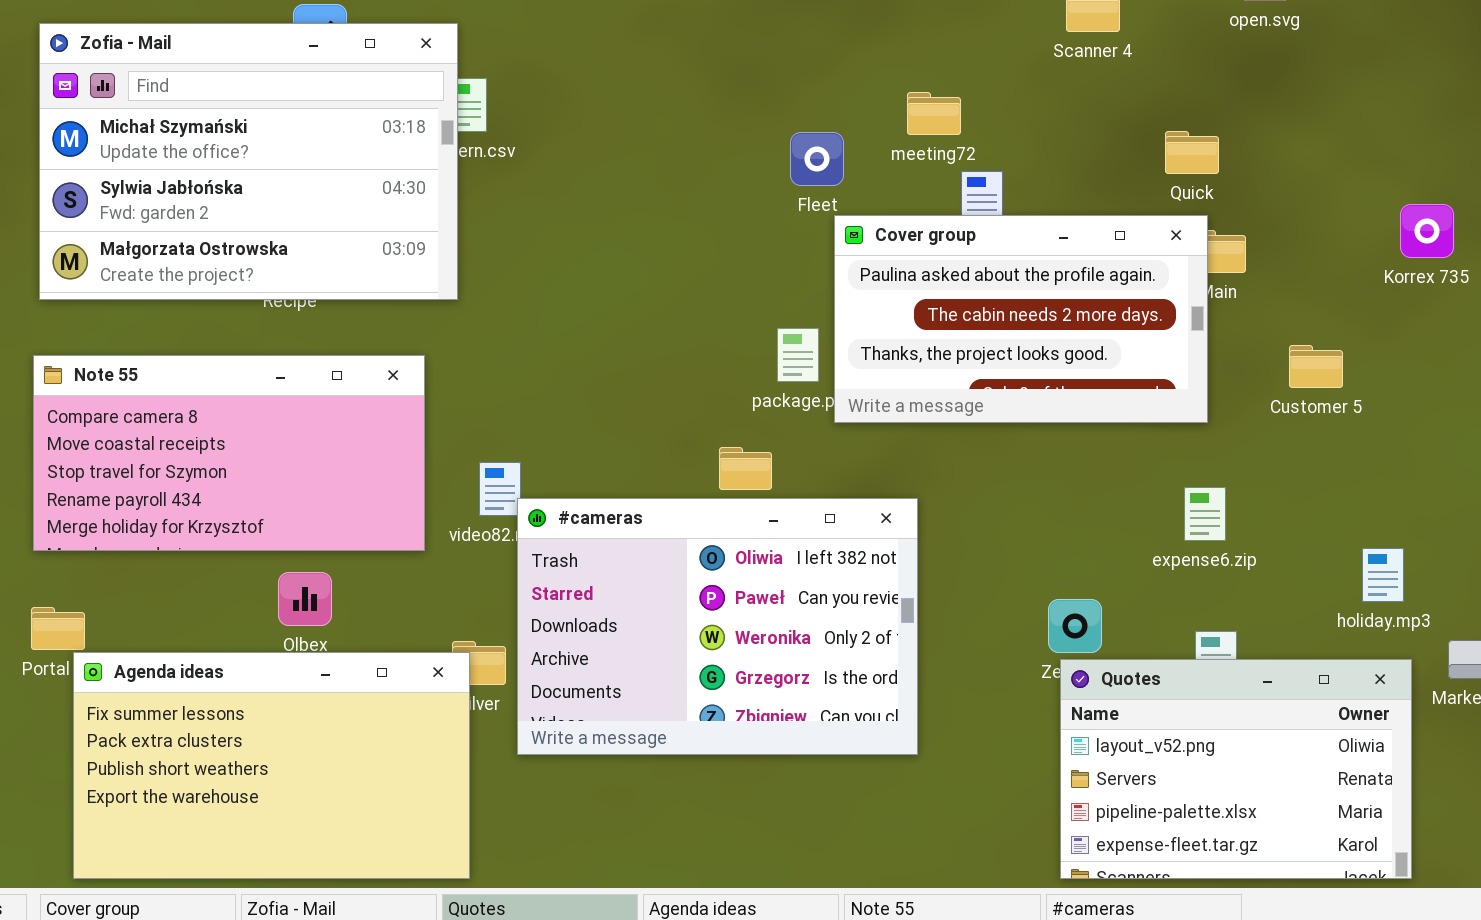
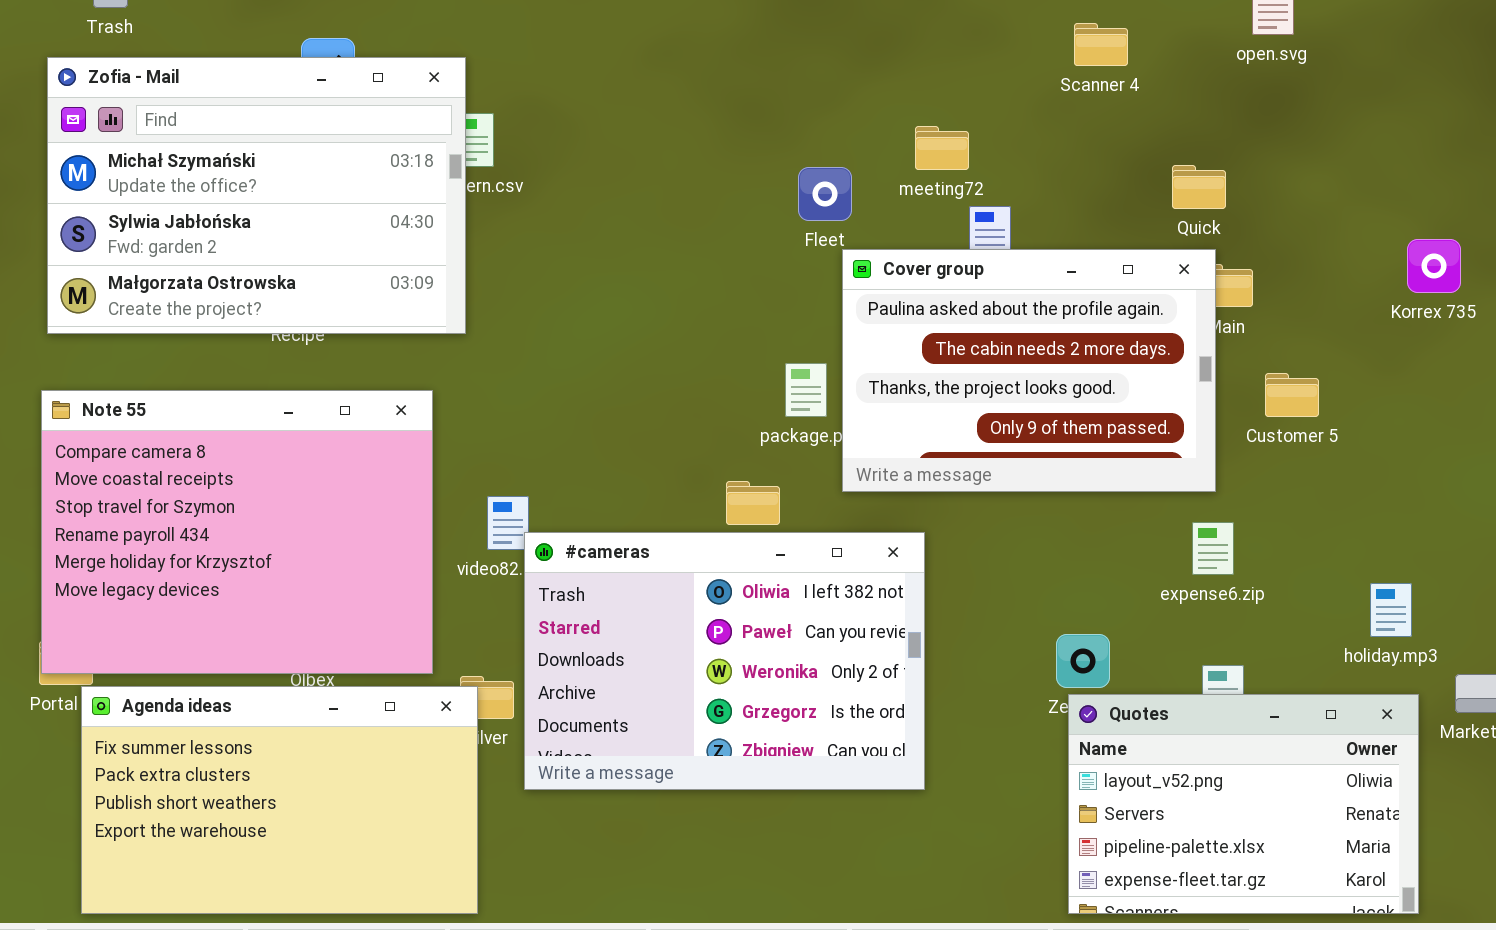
Cover group: [834,215,1208,423] -> [842,249,1216,492], resized
Customer 5: [1289,345,1343,388] -> [1265,373,1319,417], moved
Note 55: [33,355,425,551] -> [41,390,433,674], resized

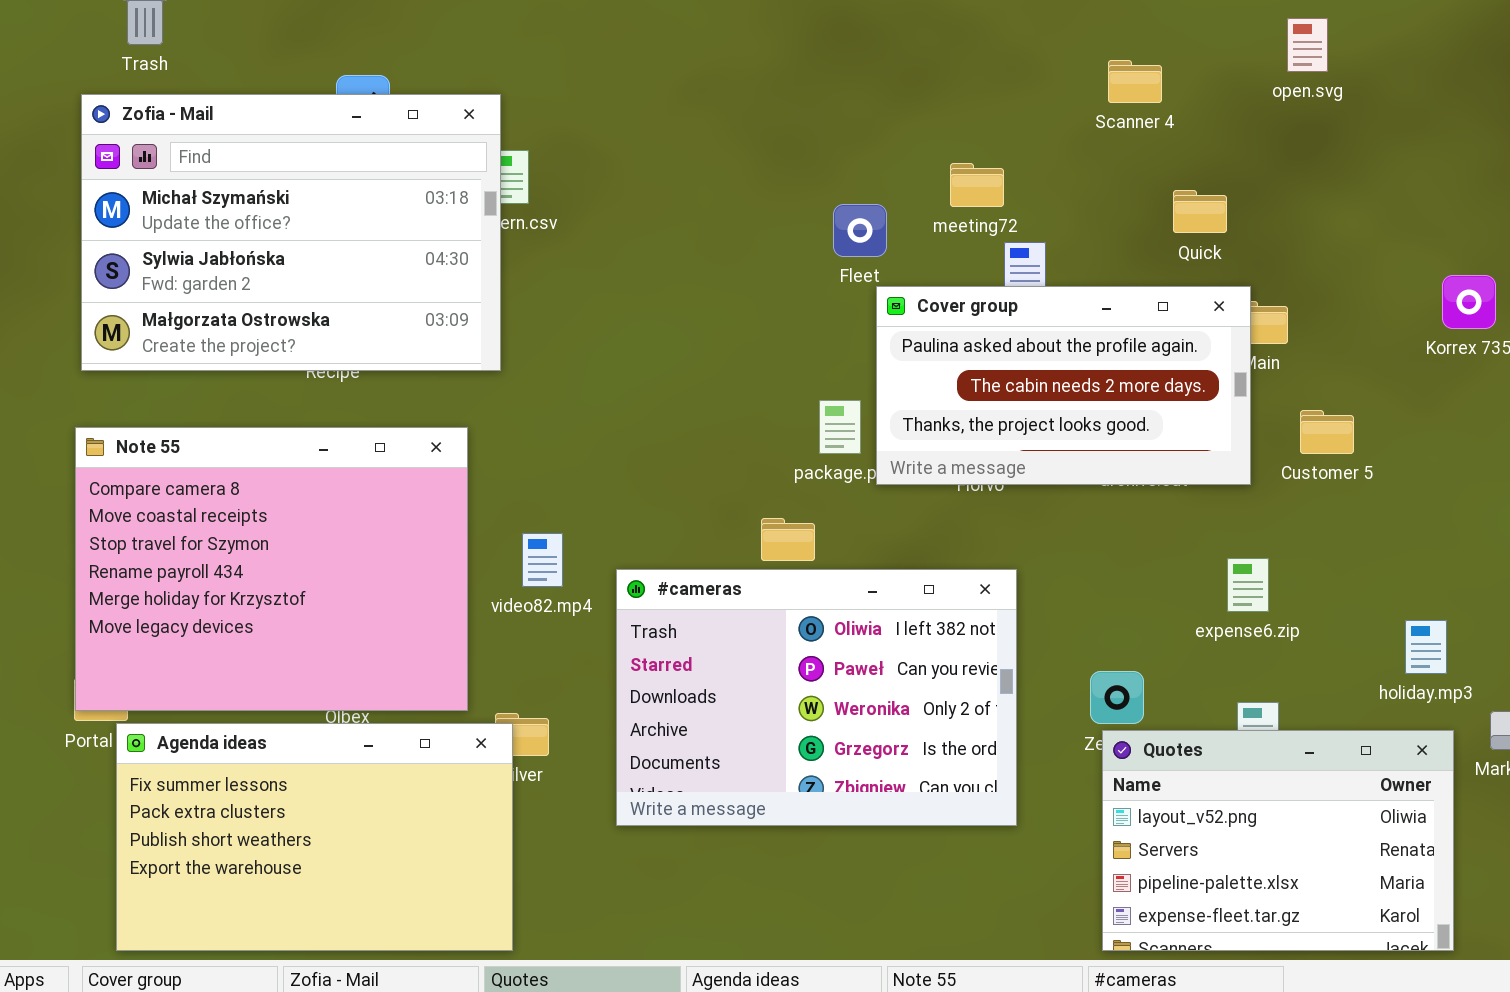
Quick: [1172,165,1226,209] -> [1173,190,1227,233], moved
Cover group: [842,249,1216,492] -> [876,286,1251,485], resized
#cameras: [524,532,925,790] -> [616,569,1017,826], moved

